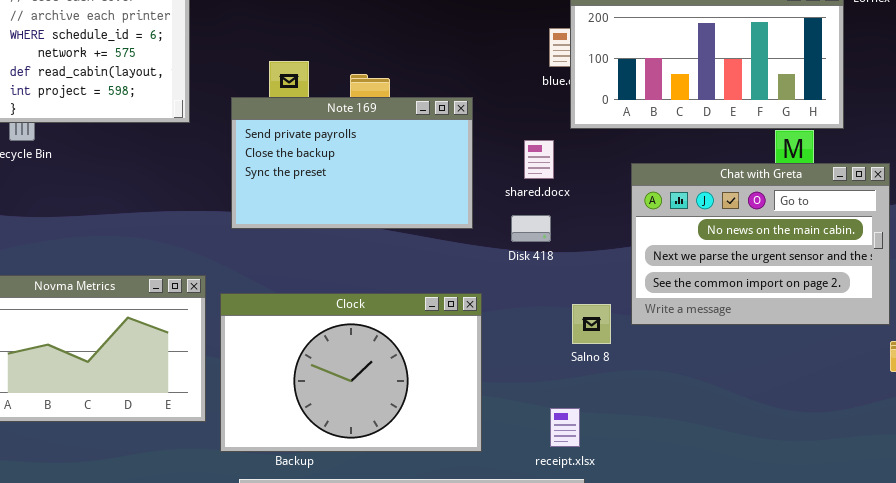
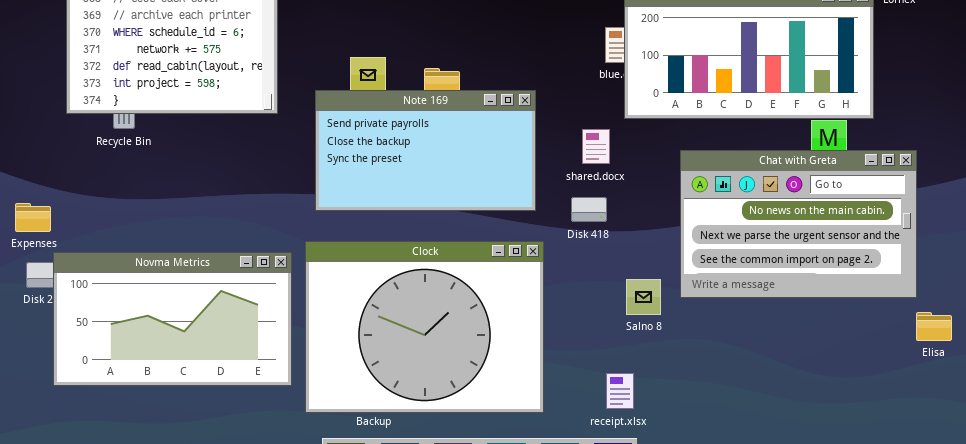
Clock: [220,293,482,452] -> [305,241,544,413], resized

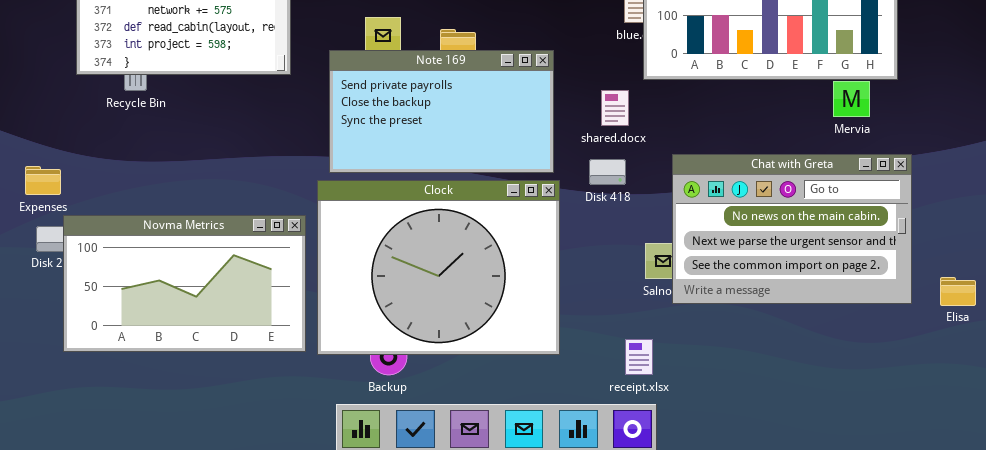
Chat with Greta: [680,150,917,298] -> [672,154,912,304], moved
Clock: [305,241,544,413] -> [317,180,560,355], moved

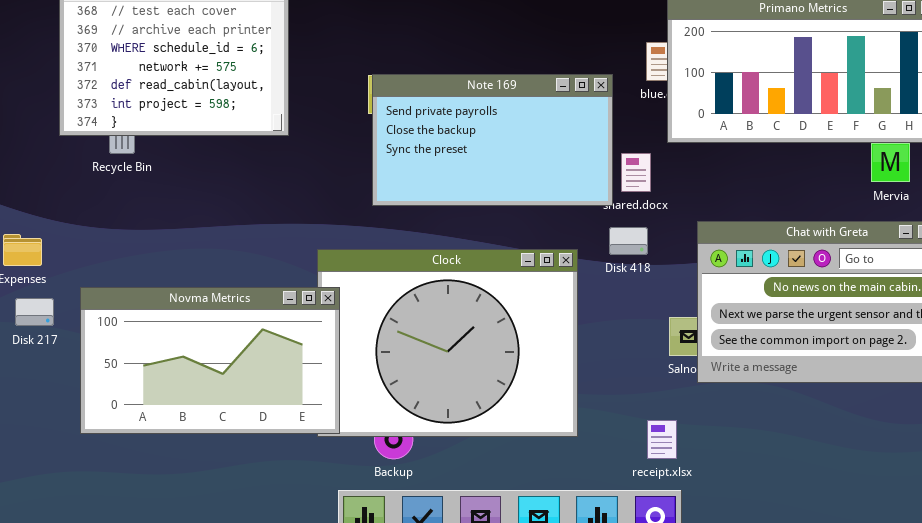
Note 169: [329,50,554,173] -> [372,74,613,206], moved
Novma Metrics: [63,215,306,352] -> [80,287,340,434], moved

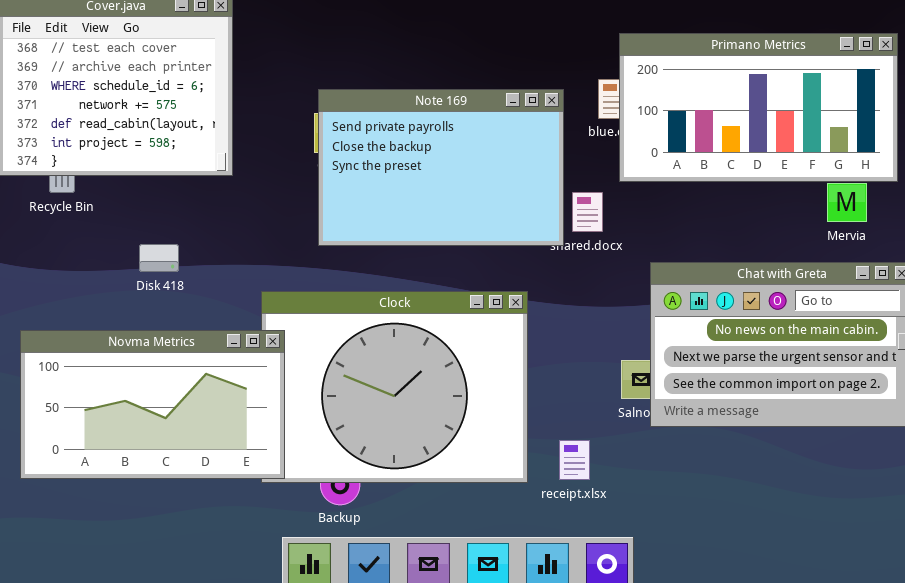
Note 169: [372,74,613,206] -> [318,89,564,246], resized
Disk 418: [609,227,648,255] -> [139,244,179,272], moved
receipt.xlsx: [647,420,677,459] -> [559,440,590,480], moved

